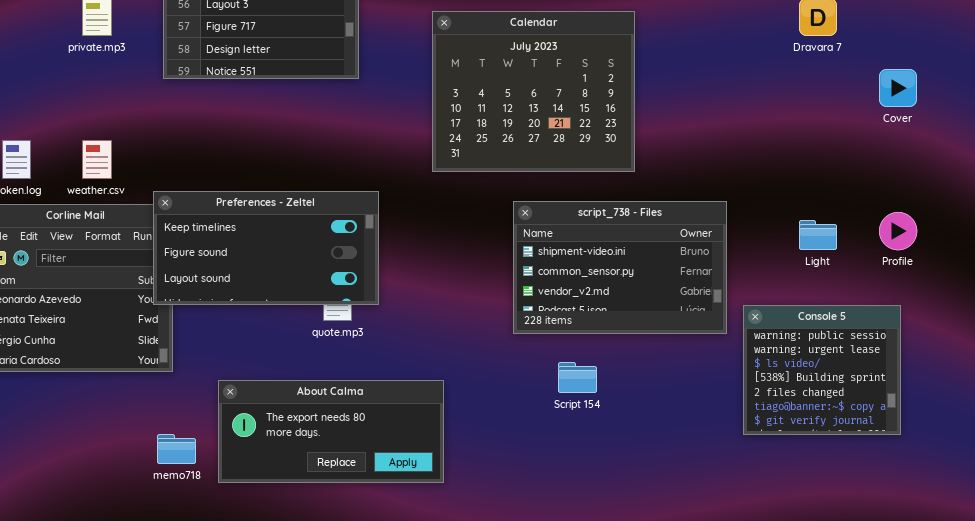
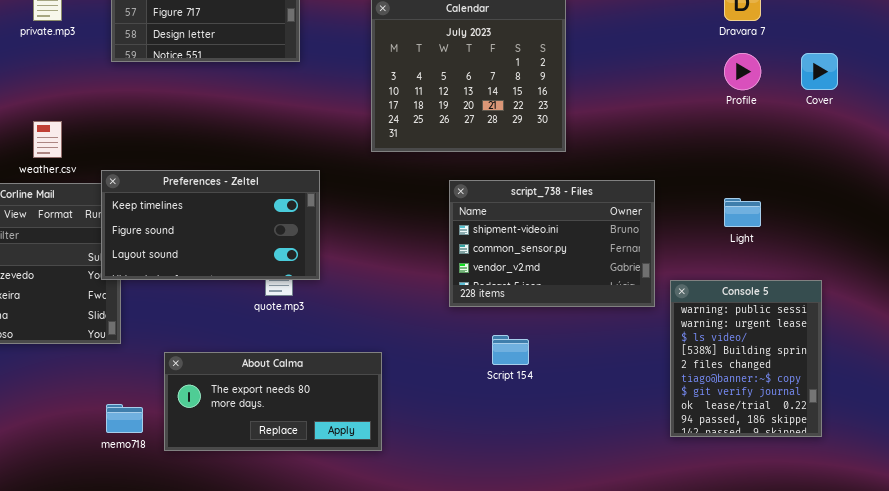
Profile: [879,212,917,250] -> [724,53,761,90], moved
Console 5: [743,305,901,435] -> [670,280,822,437], resized

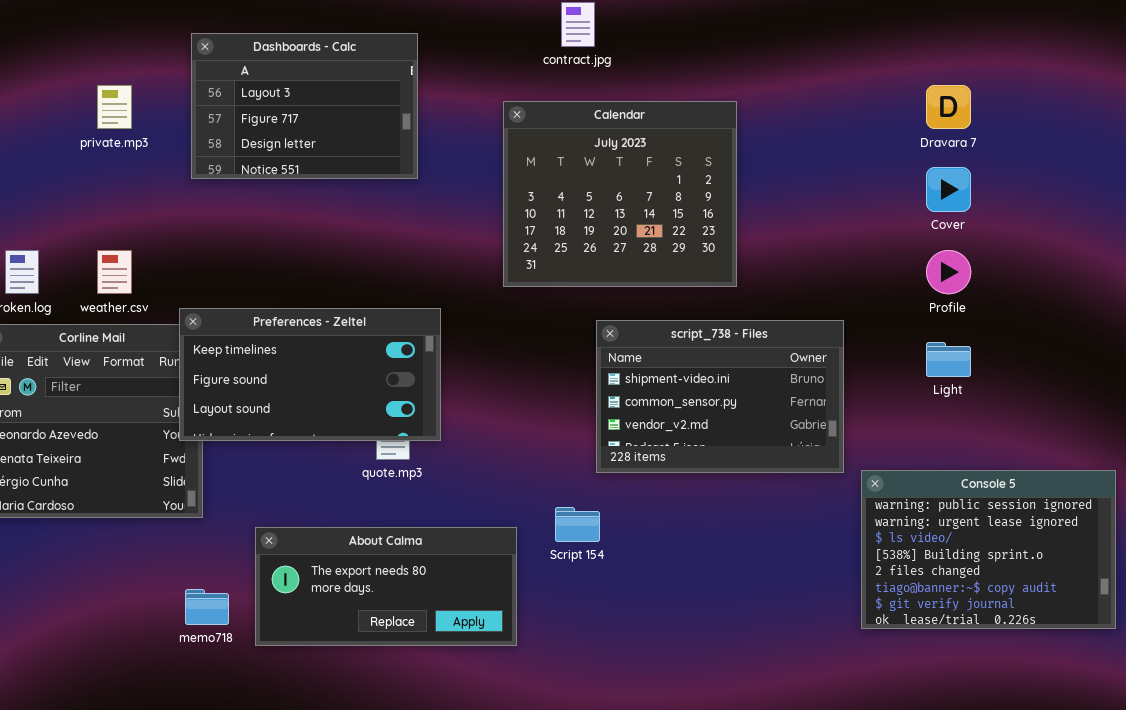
Profile: [724,53,761,90] -> [926,250,971,294], moved
Cover: [801,53,838,90] -> [926,167,971,212], moved
Console 5: [670,280,822,437] -> [861,470,1116,629], resized
Script 154: [492,335,529,365] -> [555,507,600,542], moved

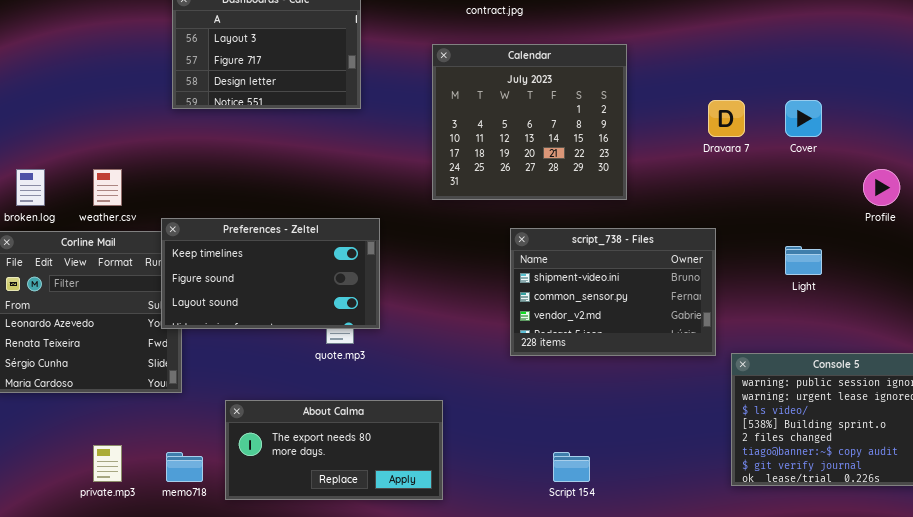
private.mp3: [97,85,132,129] -> [93,445,122,482], moved
Dravara 7: [926,85,971,129] -> [708,100,745,137], moved
Profile: [926,250,971,294] -> [863,169,900,206], moved
Script 154: [555,507,600,542] -> [553,452,590,482], moved

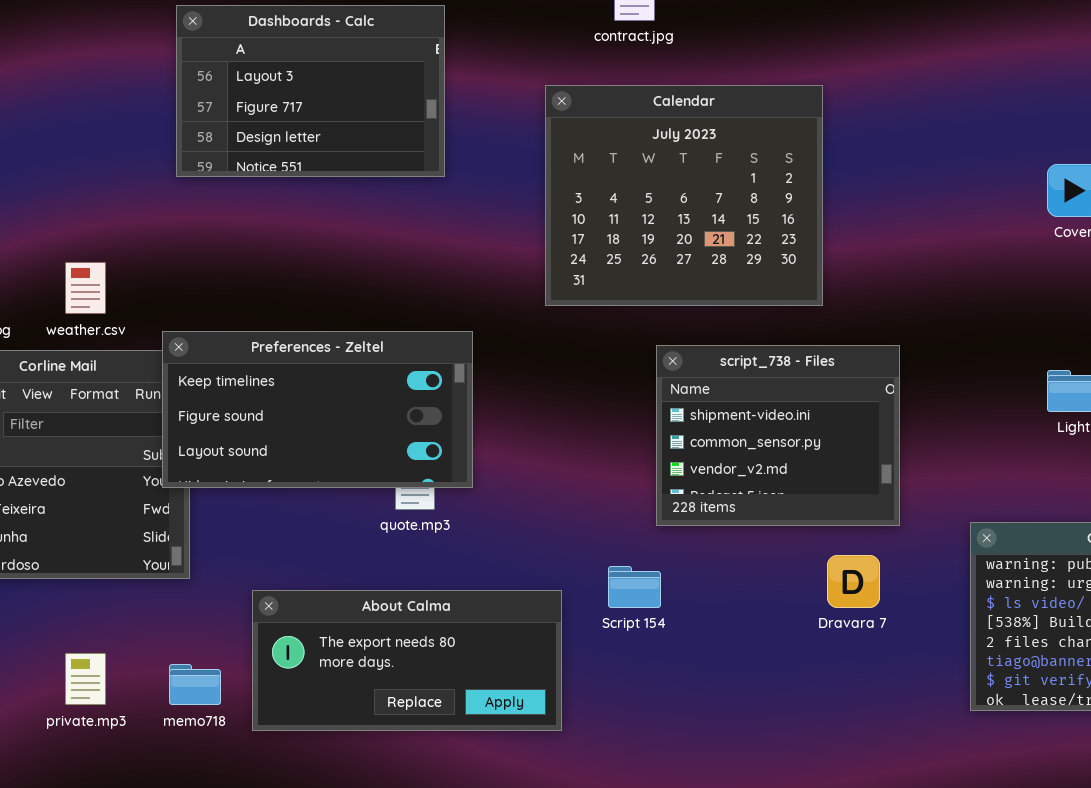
Dravara 7: [708,100,745,137] -> [827,555,880,608], moved
script_738 - Files: [510,228,716,356] -> [656,345,900,526], resized
Script 154: [553,452,590,482] -> [608,566,661,608], moved

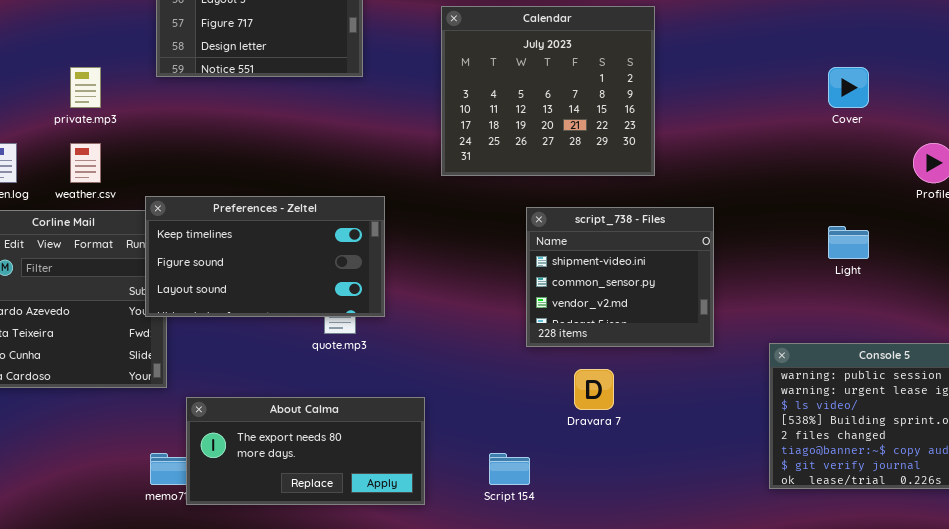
Dravara 7: [827,555,880,608] -> [574,369,614,410], moved
Script 154: [608,566,661,608] -> [489,453,530,485], moved
About Calma: [252,590,562,731] -> [186,397,425,505], moved
private.mp3: [65,653,106,705] -> [70,67,101,108], moved

